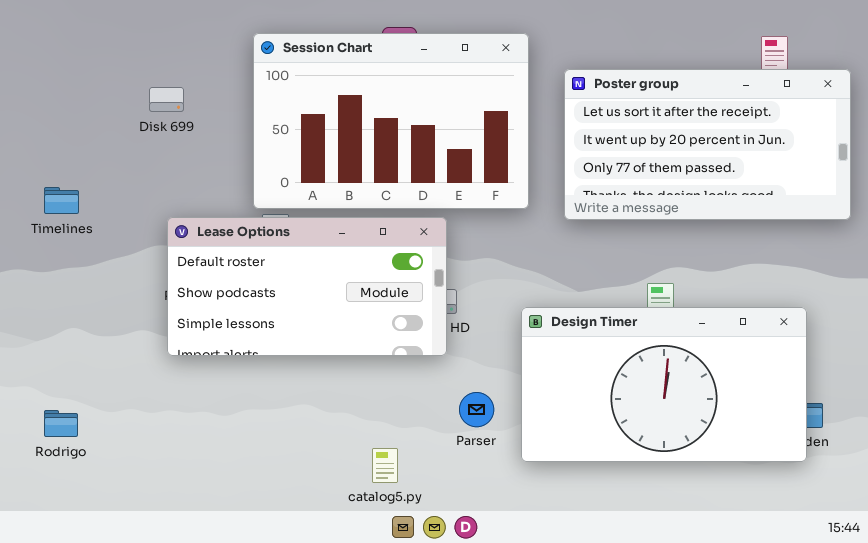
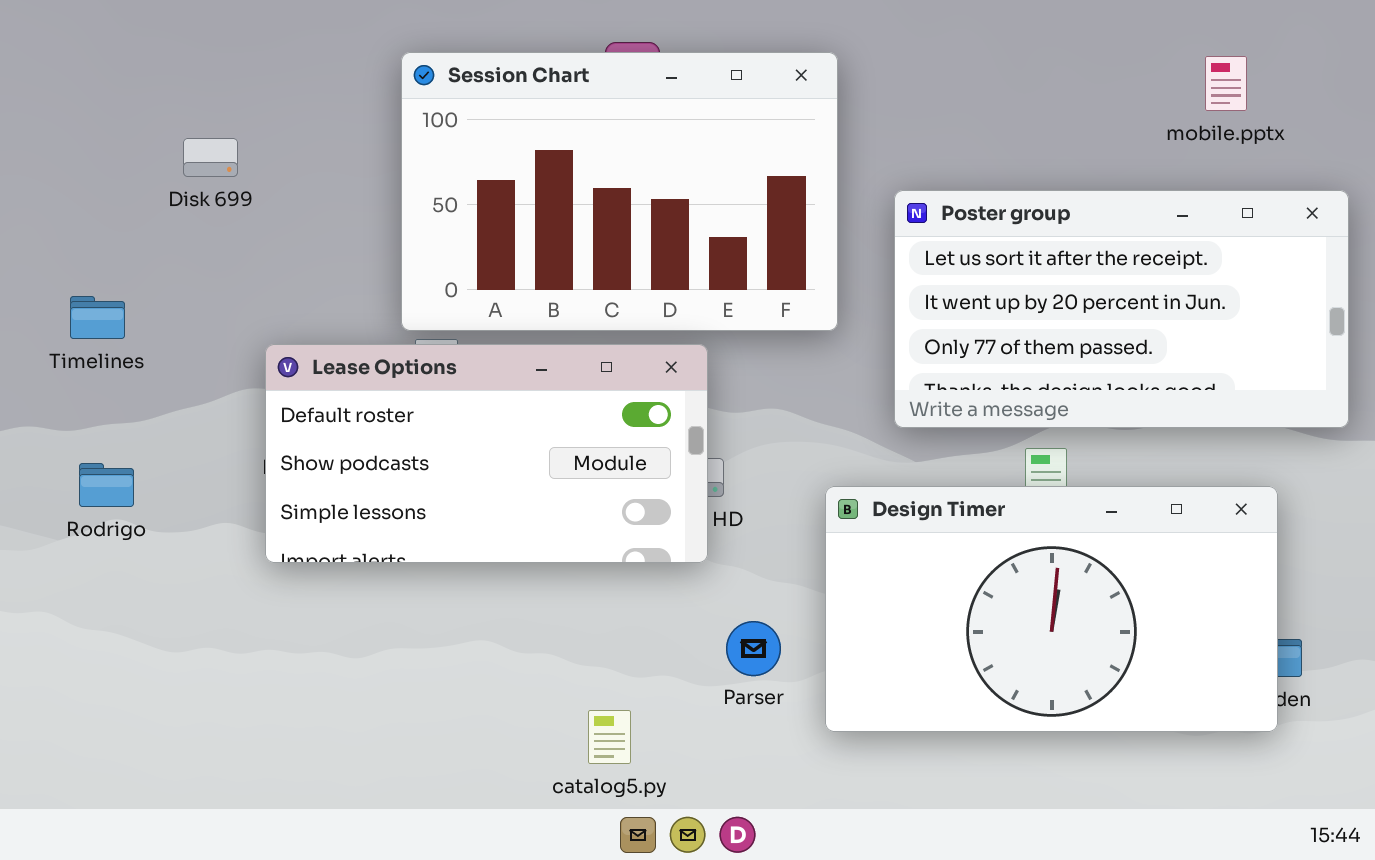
Poster group: [564,69,851,220] -> [894,190,1349,428], moved
Disk 699: [149,87,184,112] -> [183,138,238,177], moved
Rodrigo: [44,410,78,437] -> [79,463,134,507], moved

